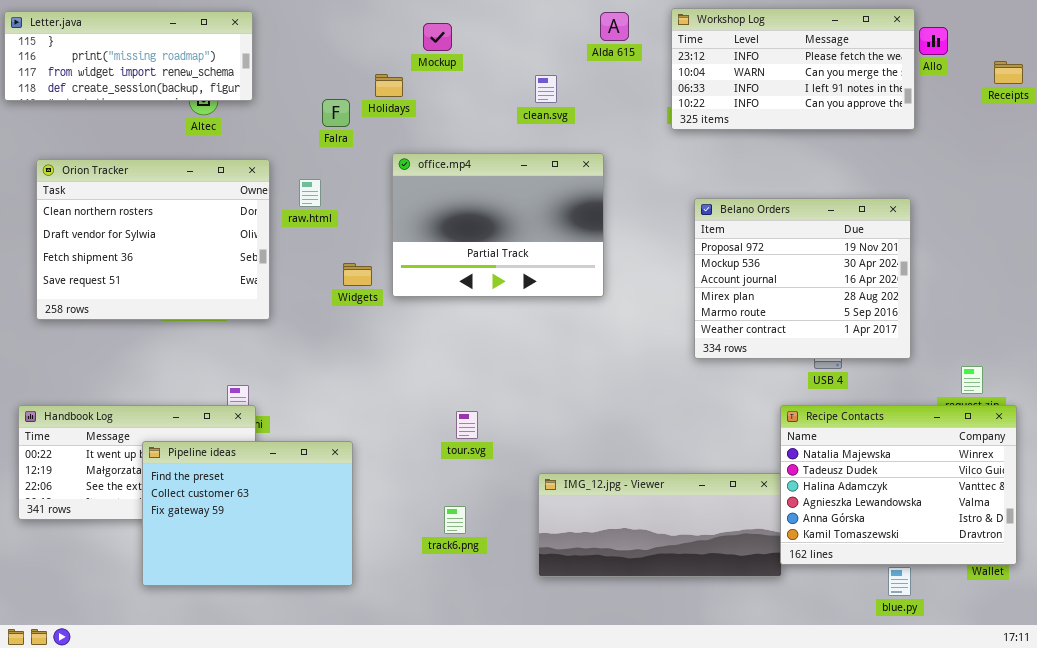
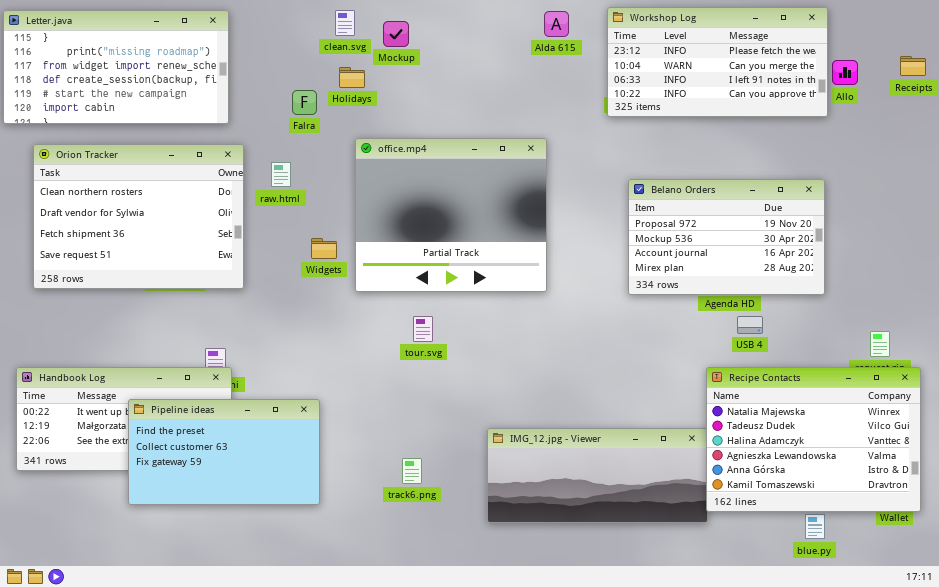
Letter.java: [4,11,253,101] -> [3,10,229,124], resized
Allo: [919,27,948,55] -> [832,60,858,85], moved
clean.svg: [535,75,557,103] -> [335,10,355,36], moved
office.mp4: [392,153,604,297] -> [355,138,547,292], resized
Belano Orders: [694,198,911,359] -> [628,179,825,295], resized
tour.svg: [456,411,478,439] -> [413,316,433,342], moved
Pipeline ideas: [142,441,353,586] -> [128,399,320,505], resized

